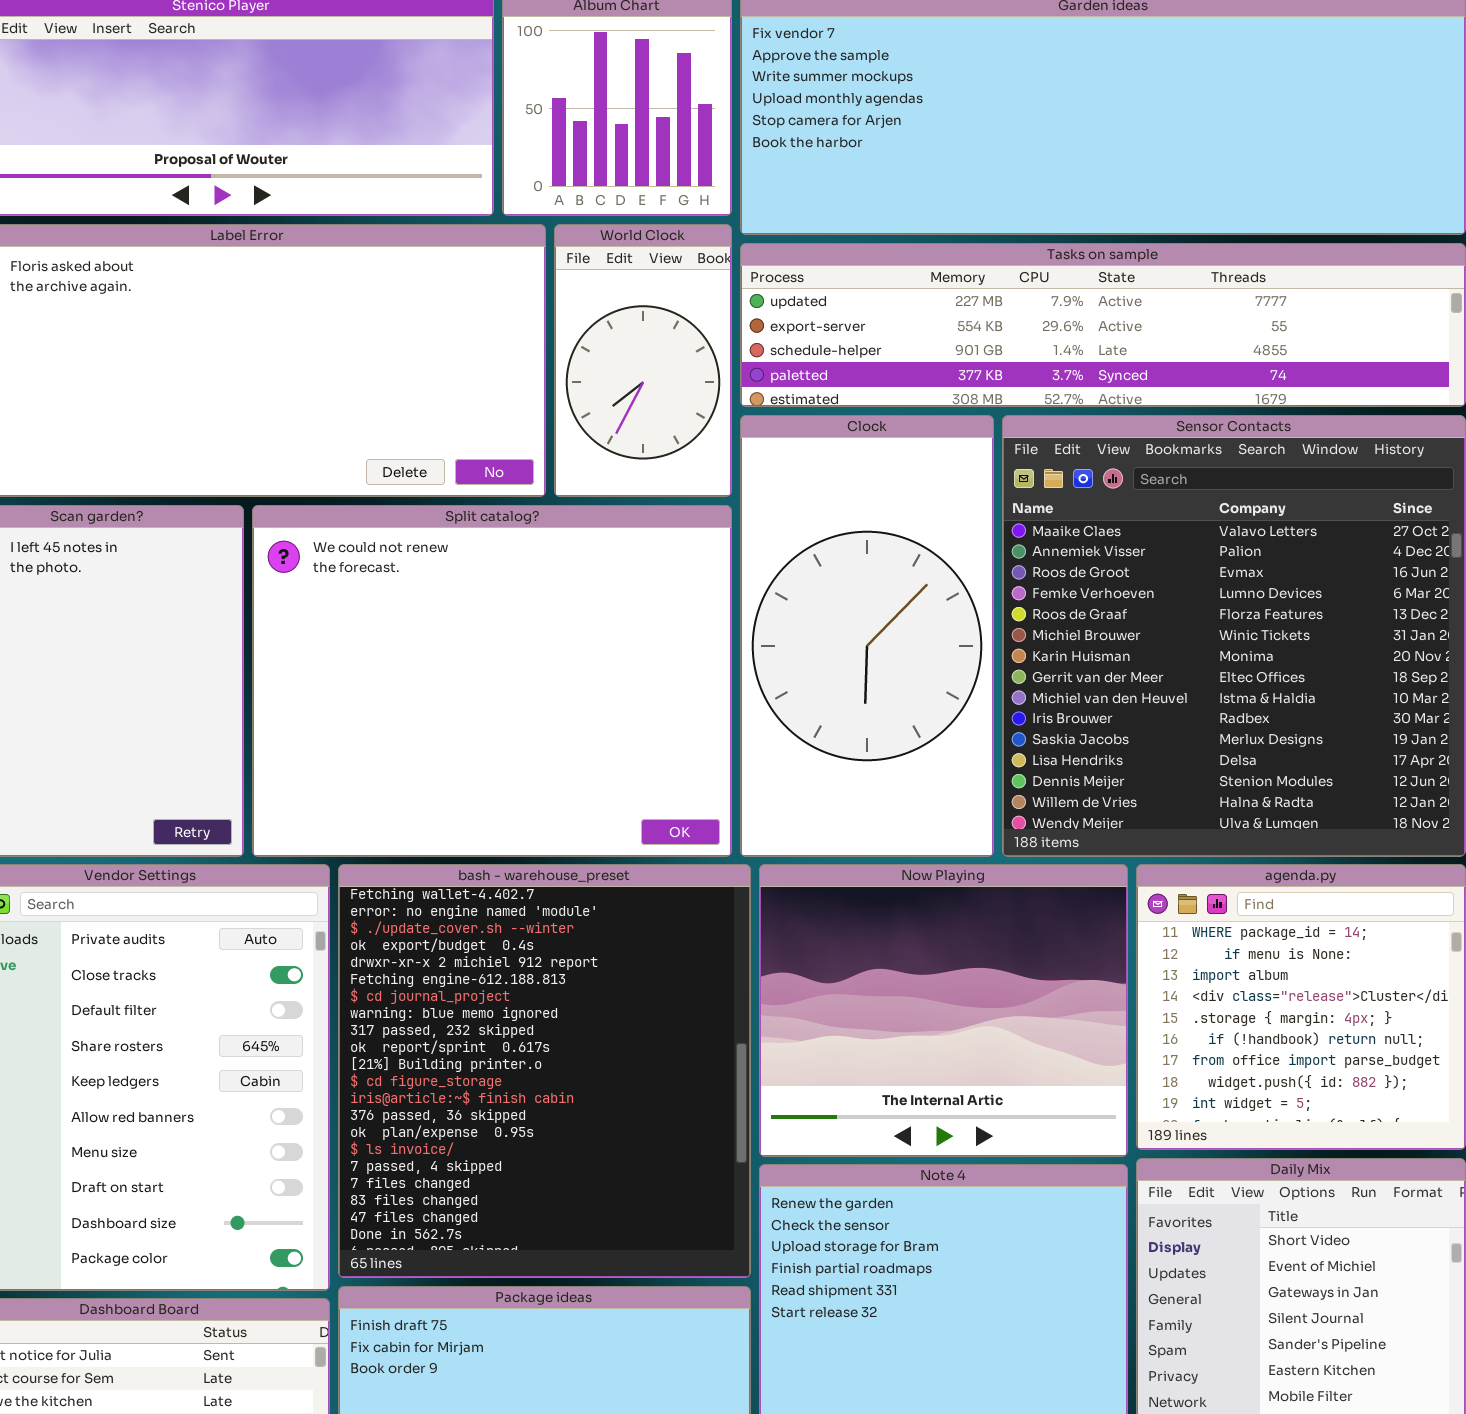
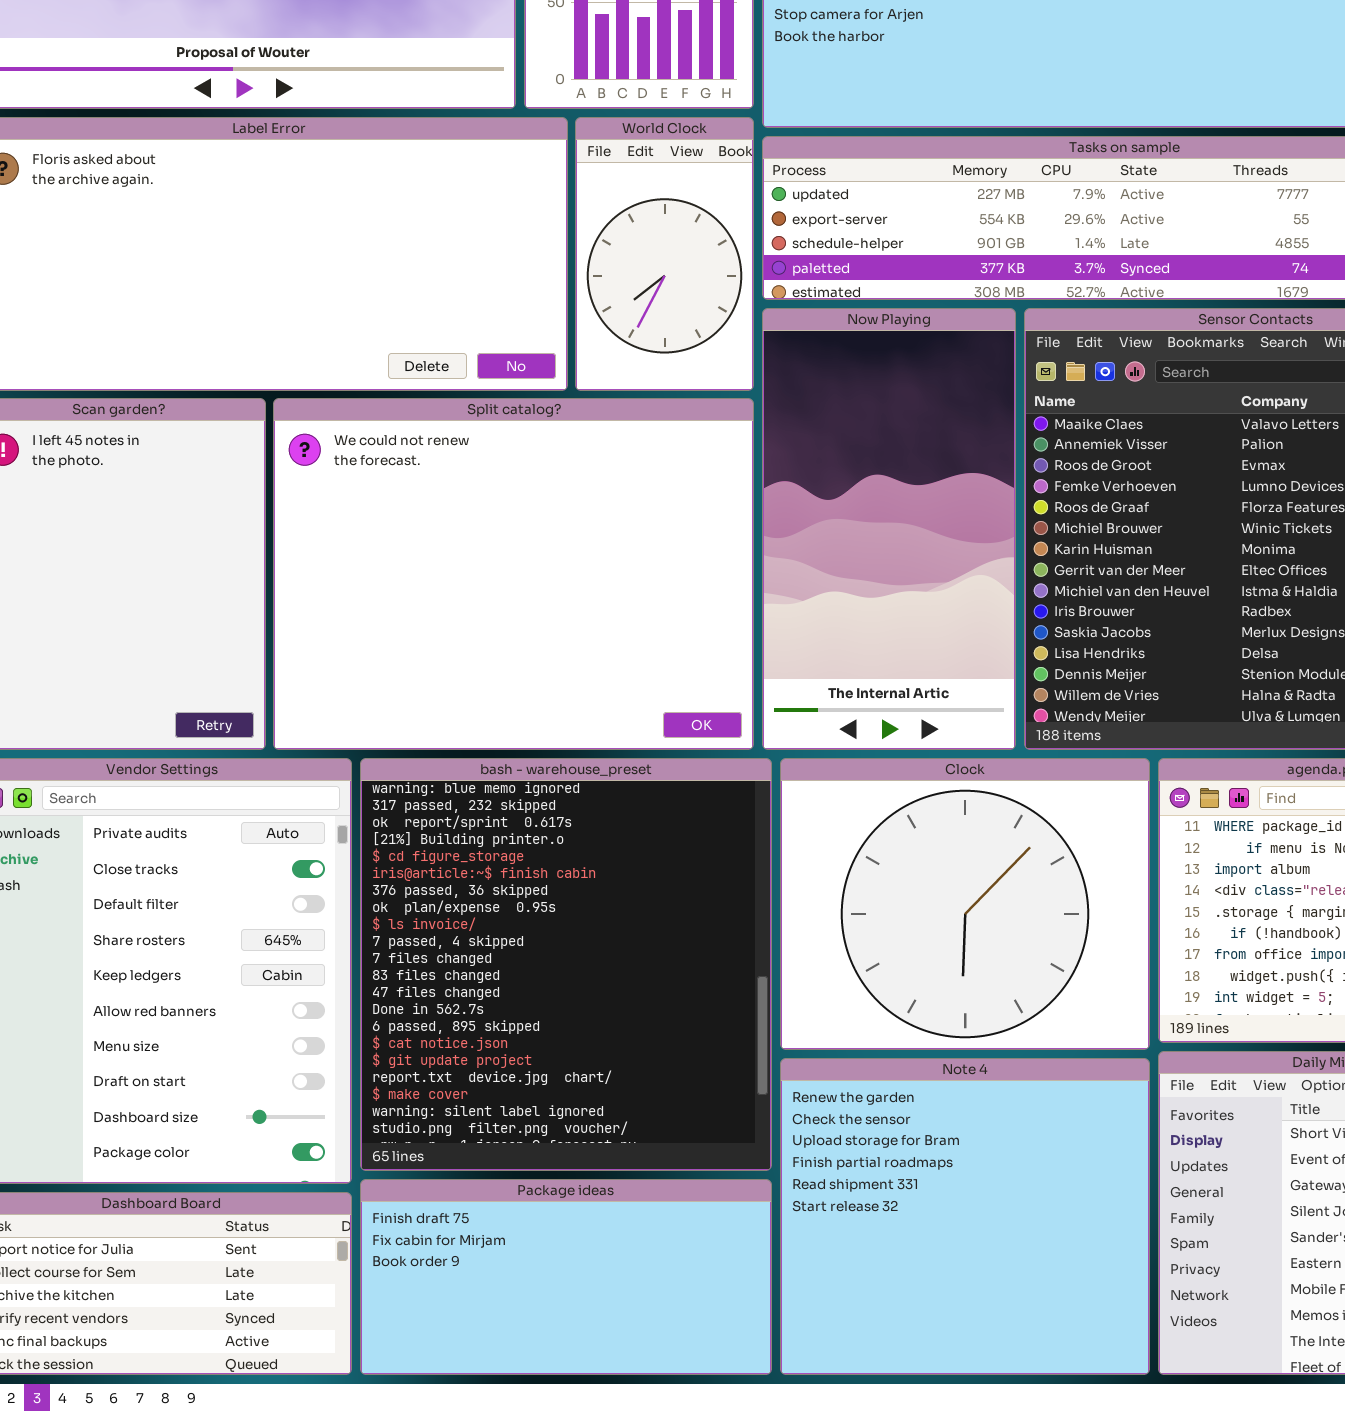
Clock: [740,415,994,857] -> [780,758,1150,1050], moved, resized
bash - warehouse_preset: [338,864,751,1278] -> [360,758,772,1171], scrolled down 7 rows
Now Playing: [759,864,1128,1157] -> [762,308,1016,750], moved, resized

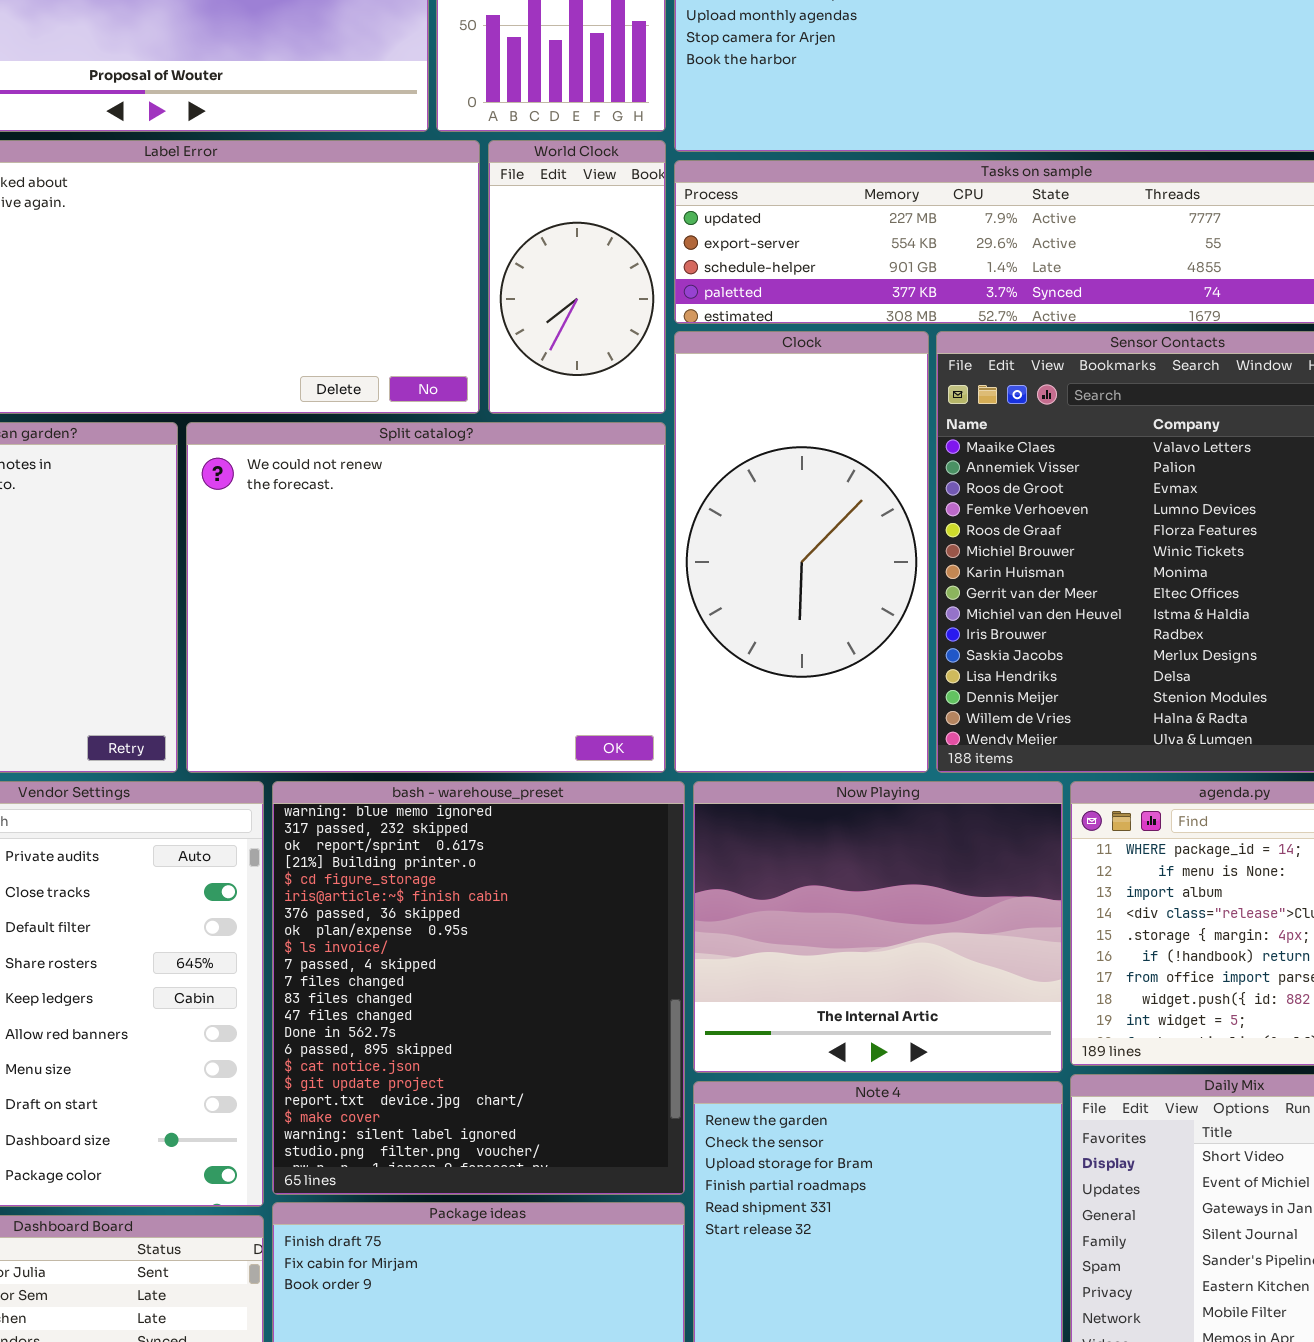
Now Playing: [762,308,1016,750] -> [693,781,1063,1073], moved, resized
Clock: [780,758,1150,1050] -> [674,331,929,773], moved, resized

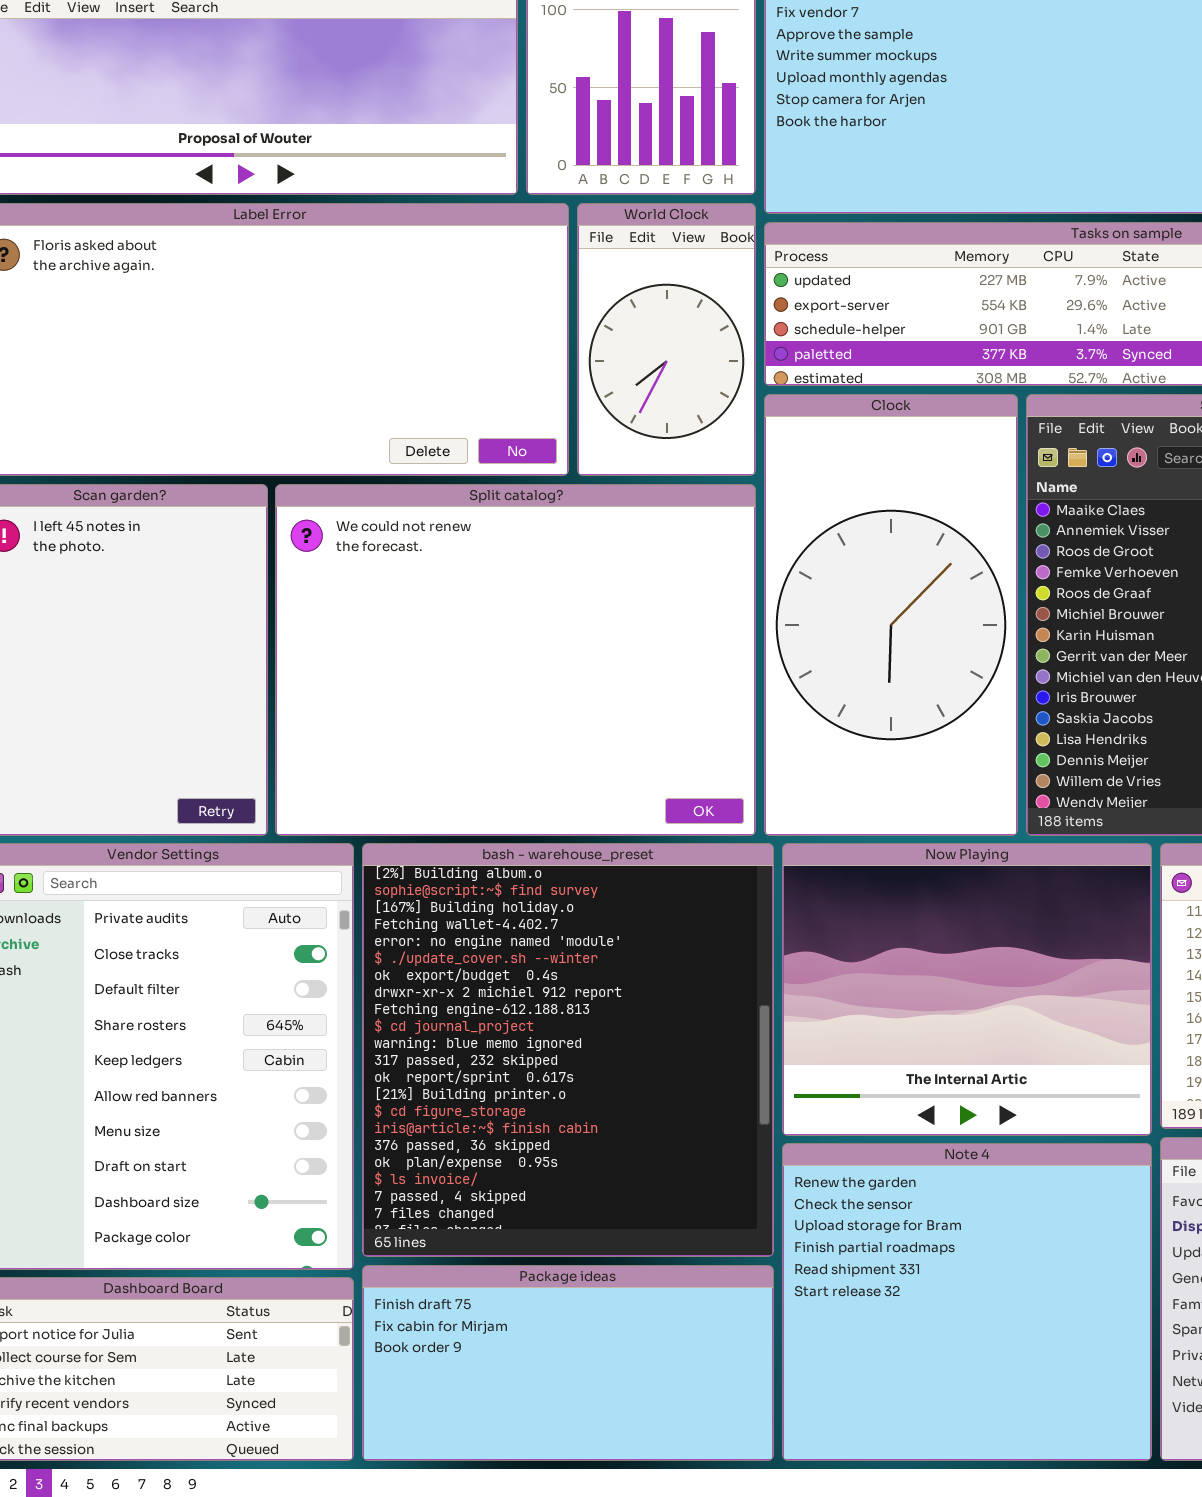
bash - warehouse_preset: [272,781,685,1195] -> [362,843,774,1257], scrolled up 10 rows

